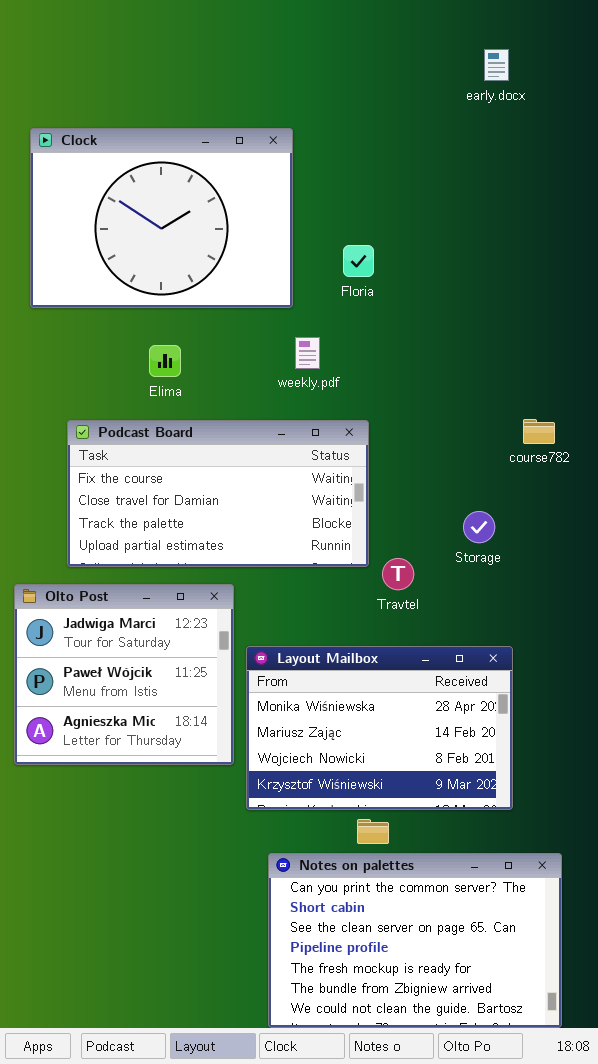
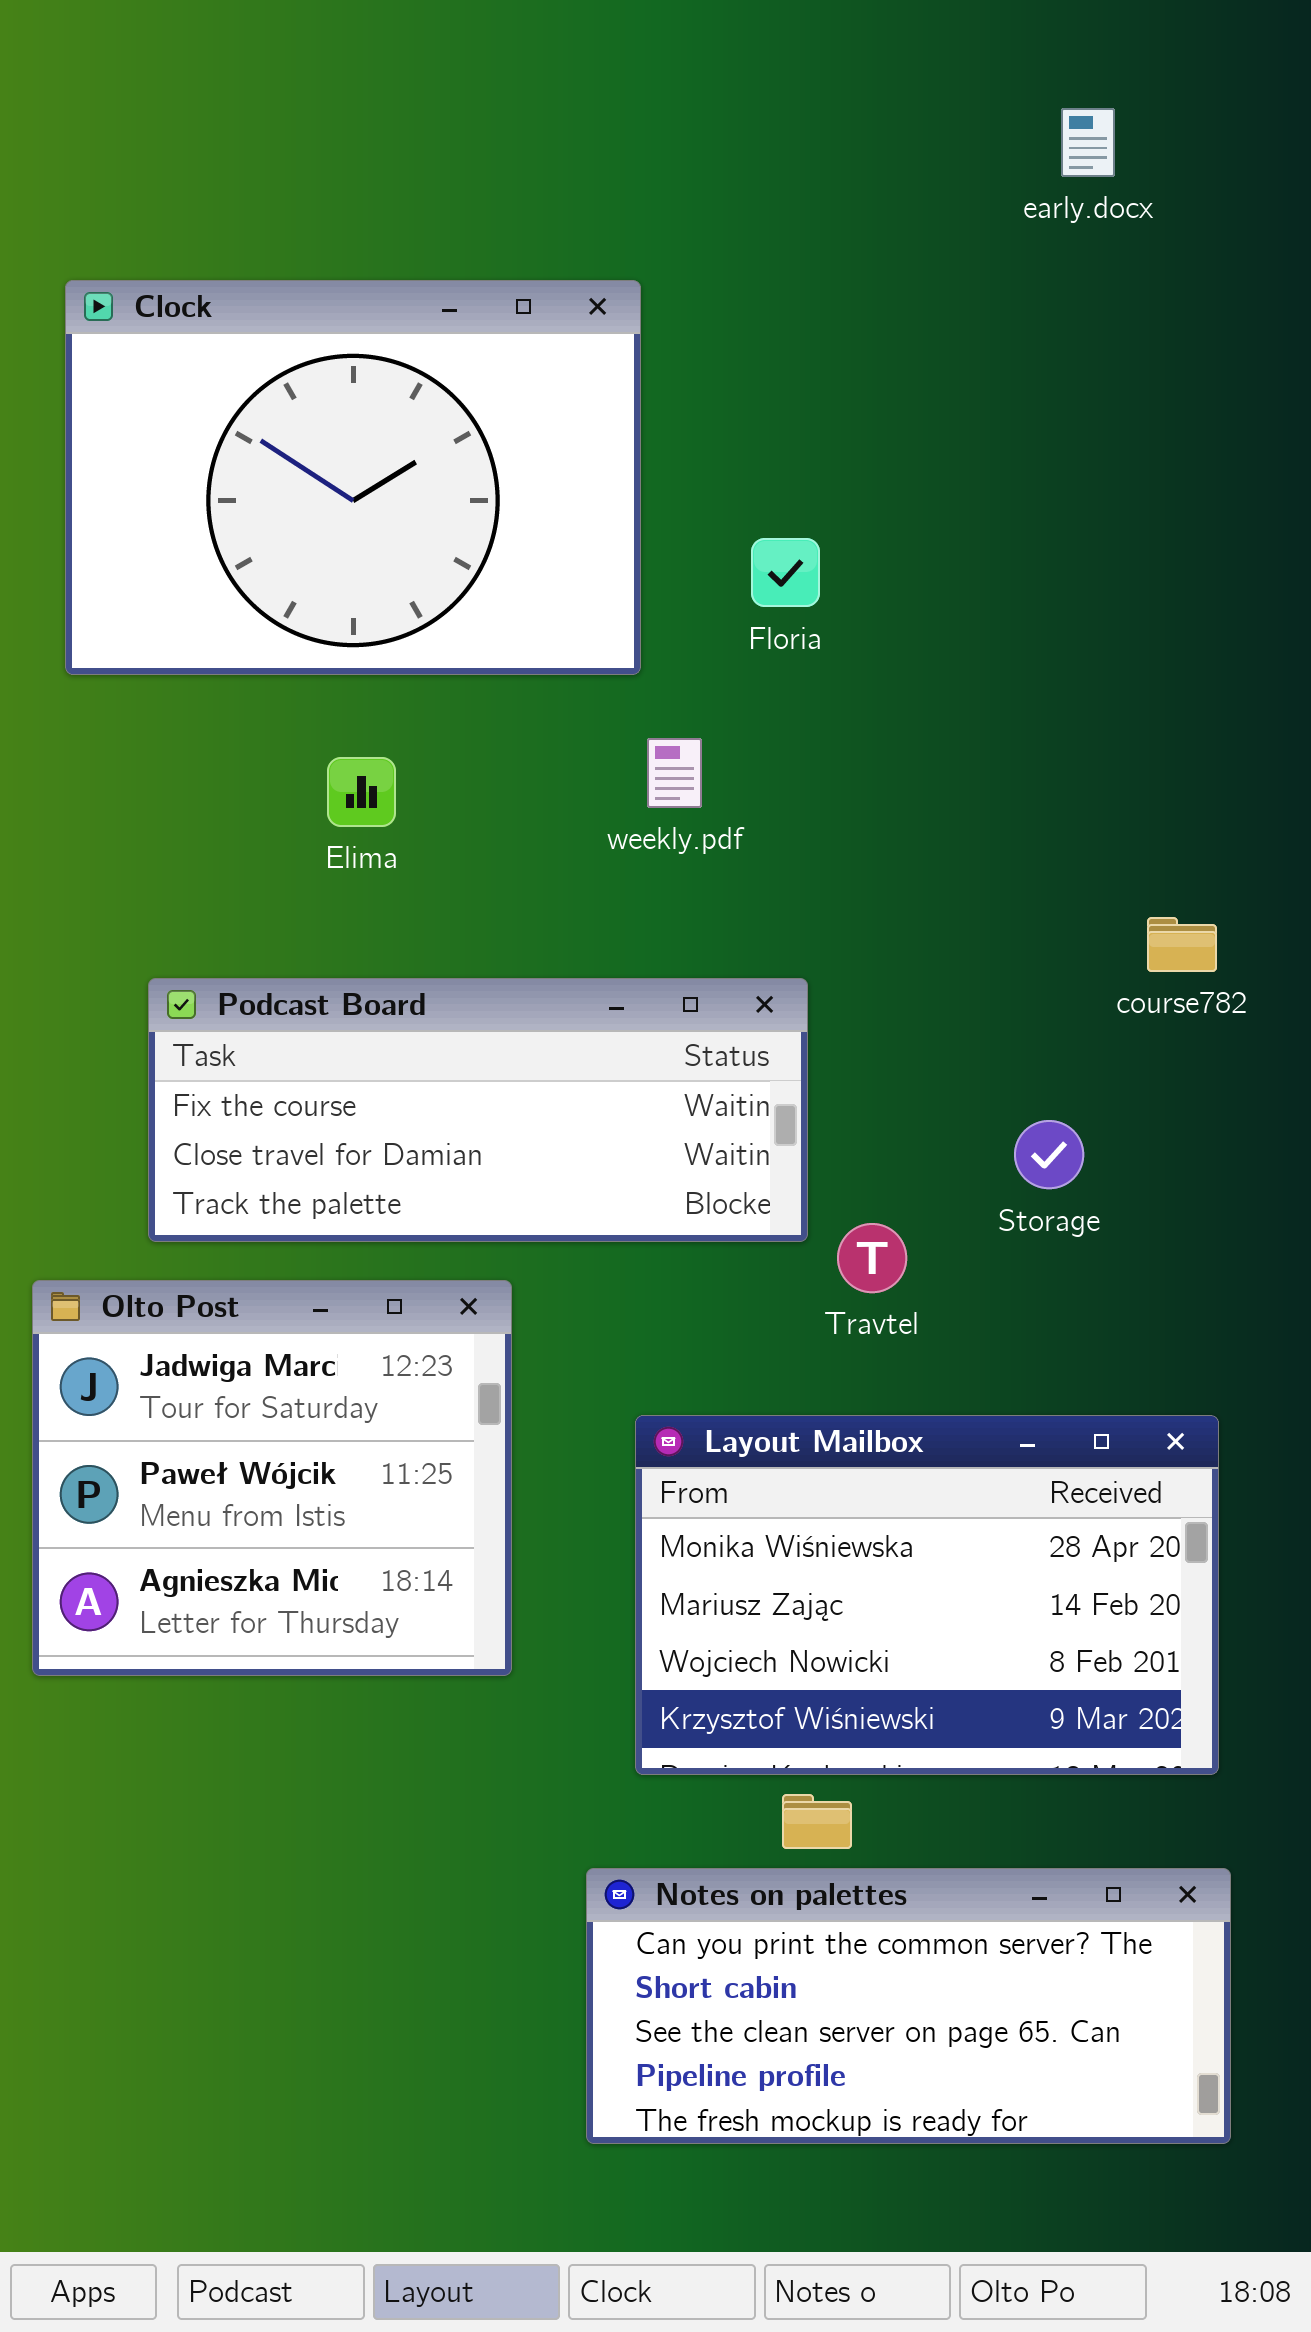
Podcast Board: [67,420,369,567] -> [148,978,808,1242], resized
Layout Mailbox: [246,646,513,810] -> [635,1415,1219,1775], moved
Notes on palettes: [268,853,562,1028] -> [586,1868,1231,2144], resized

